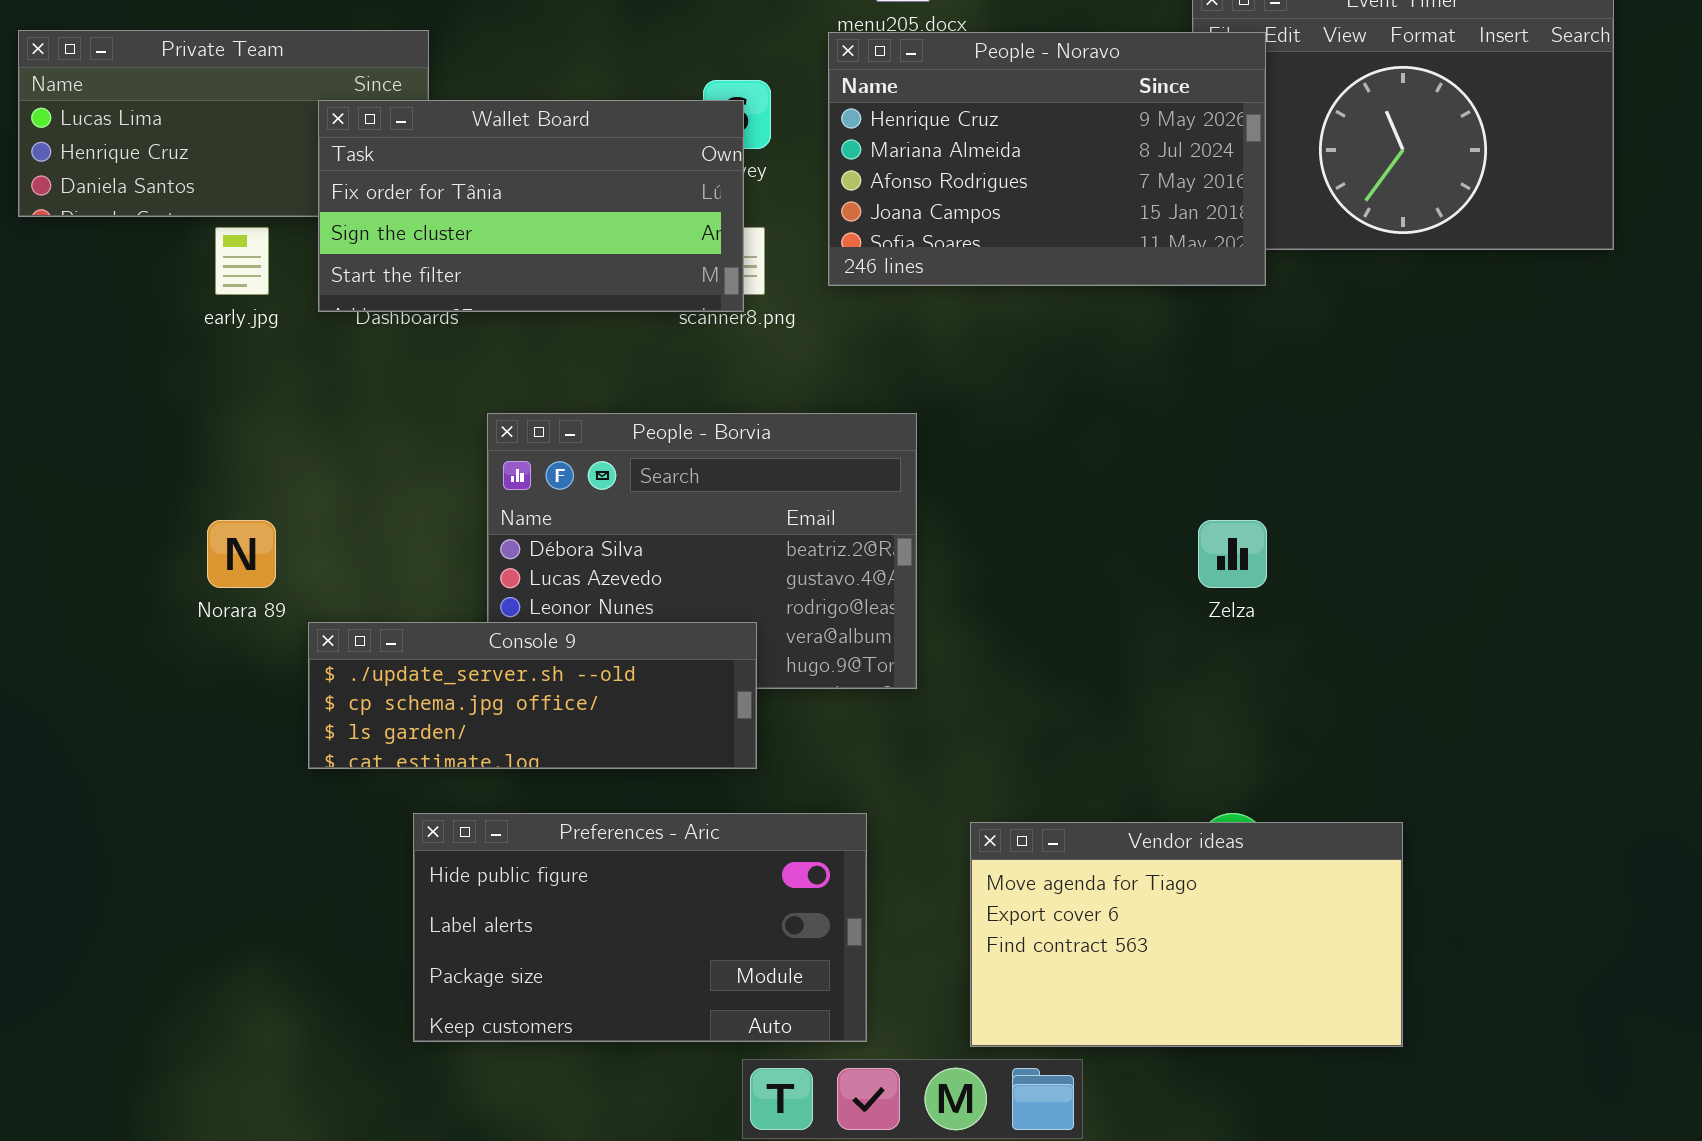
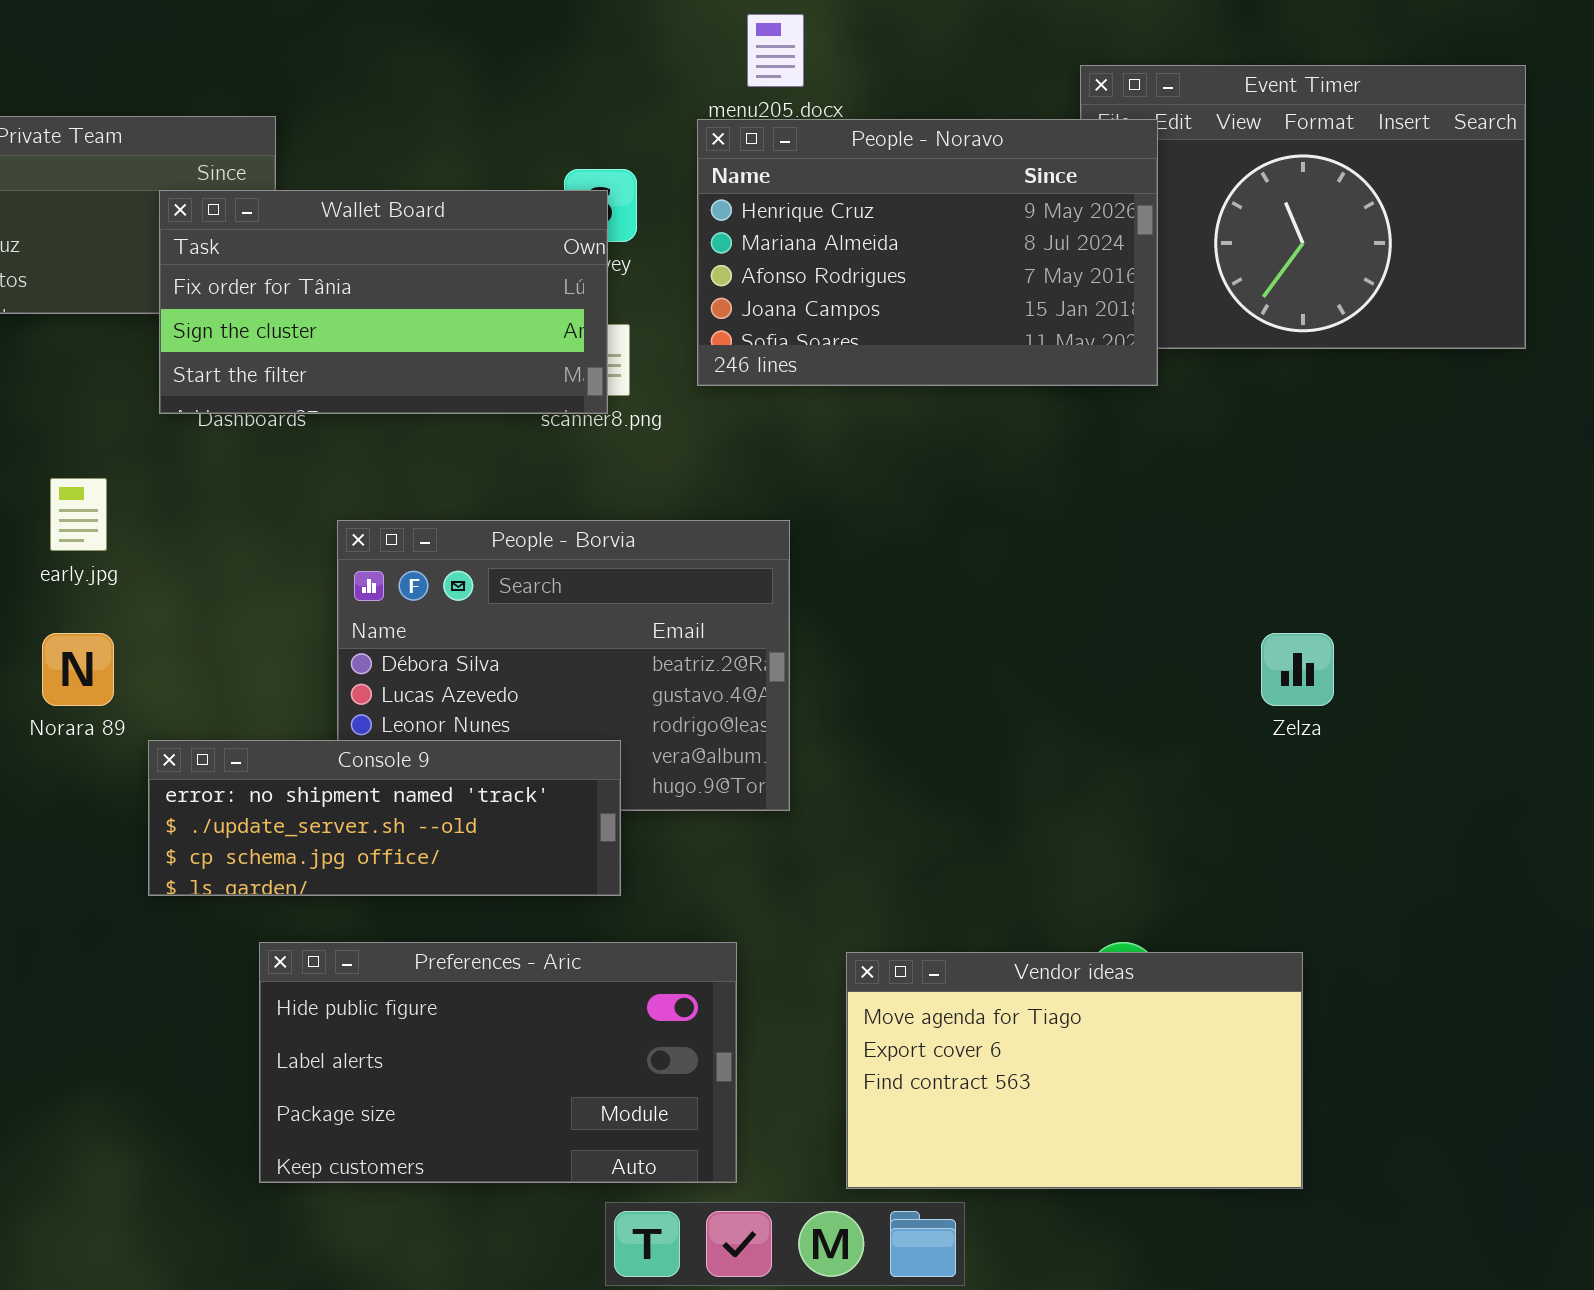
early.jpg: [215,227,269,295] -> [50,478,107,551], moved
Zelza: [1198,520,1267,588] -> [1261,633,1334,706], moved
Console 9: [308,622,757,769] -> [148,740,621,896], scrolled up 1 row

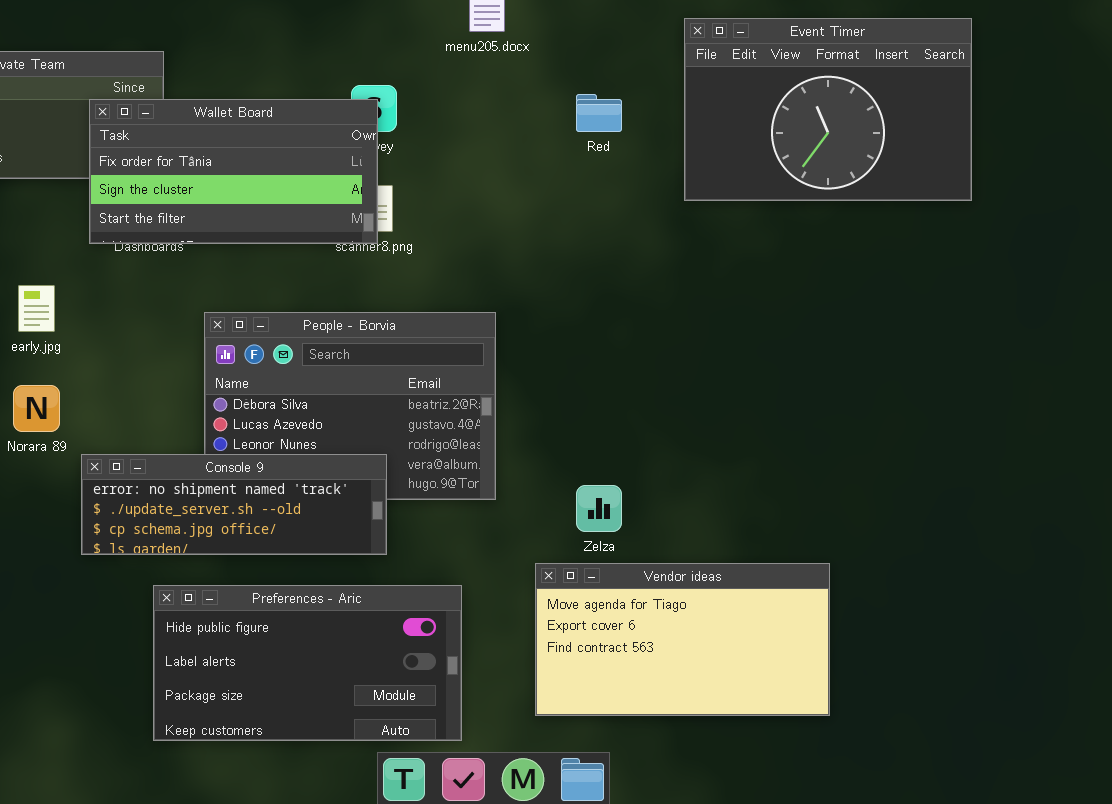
People - Noravo: [697,119,1158,386] -> none, closed
Zelza: [1261,633,1334,706] -> [576,485,622,532], moved
Vendor ideas: [846,952,1303,1189] -> [535,563,830,716], moved

